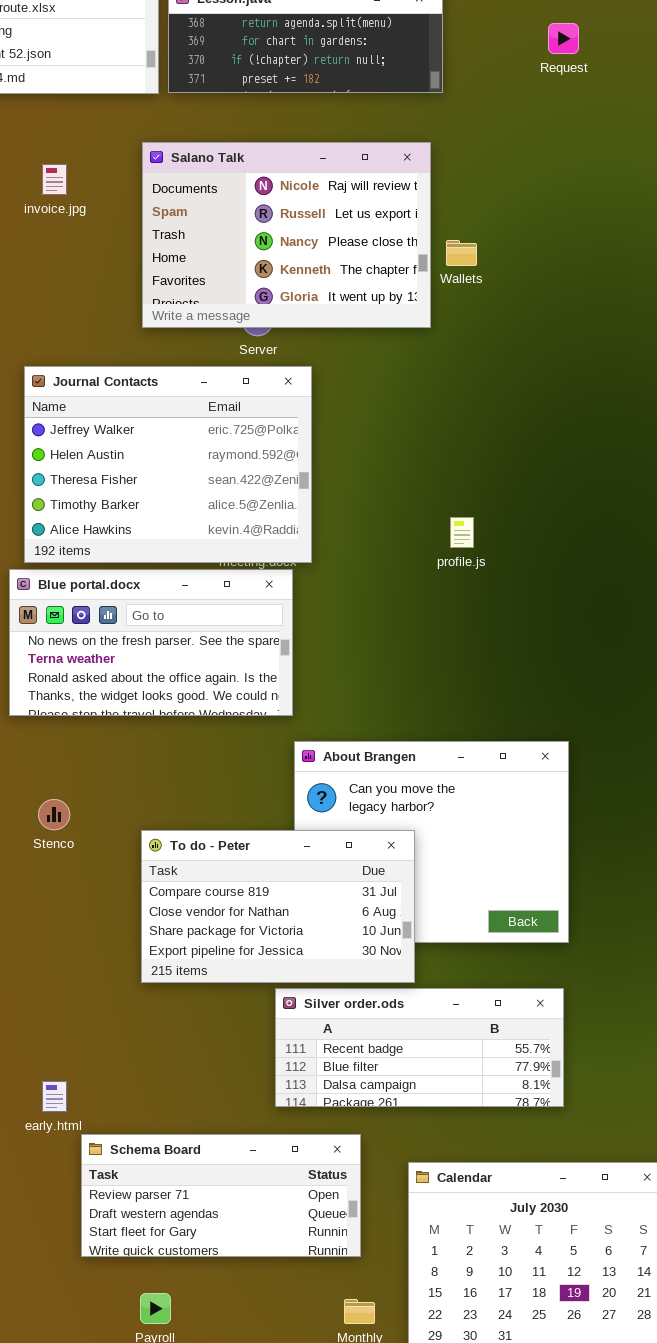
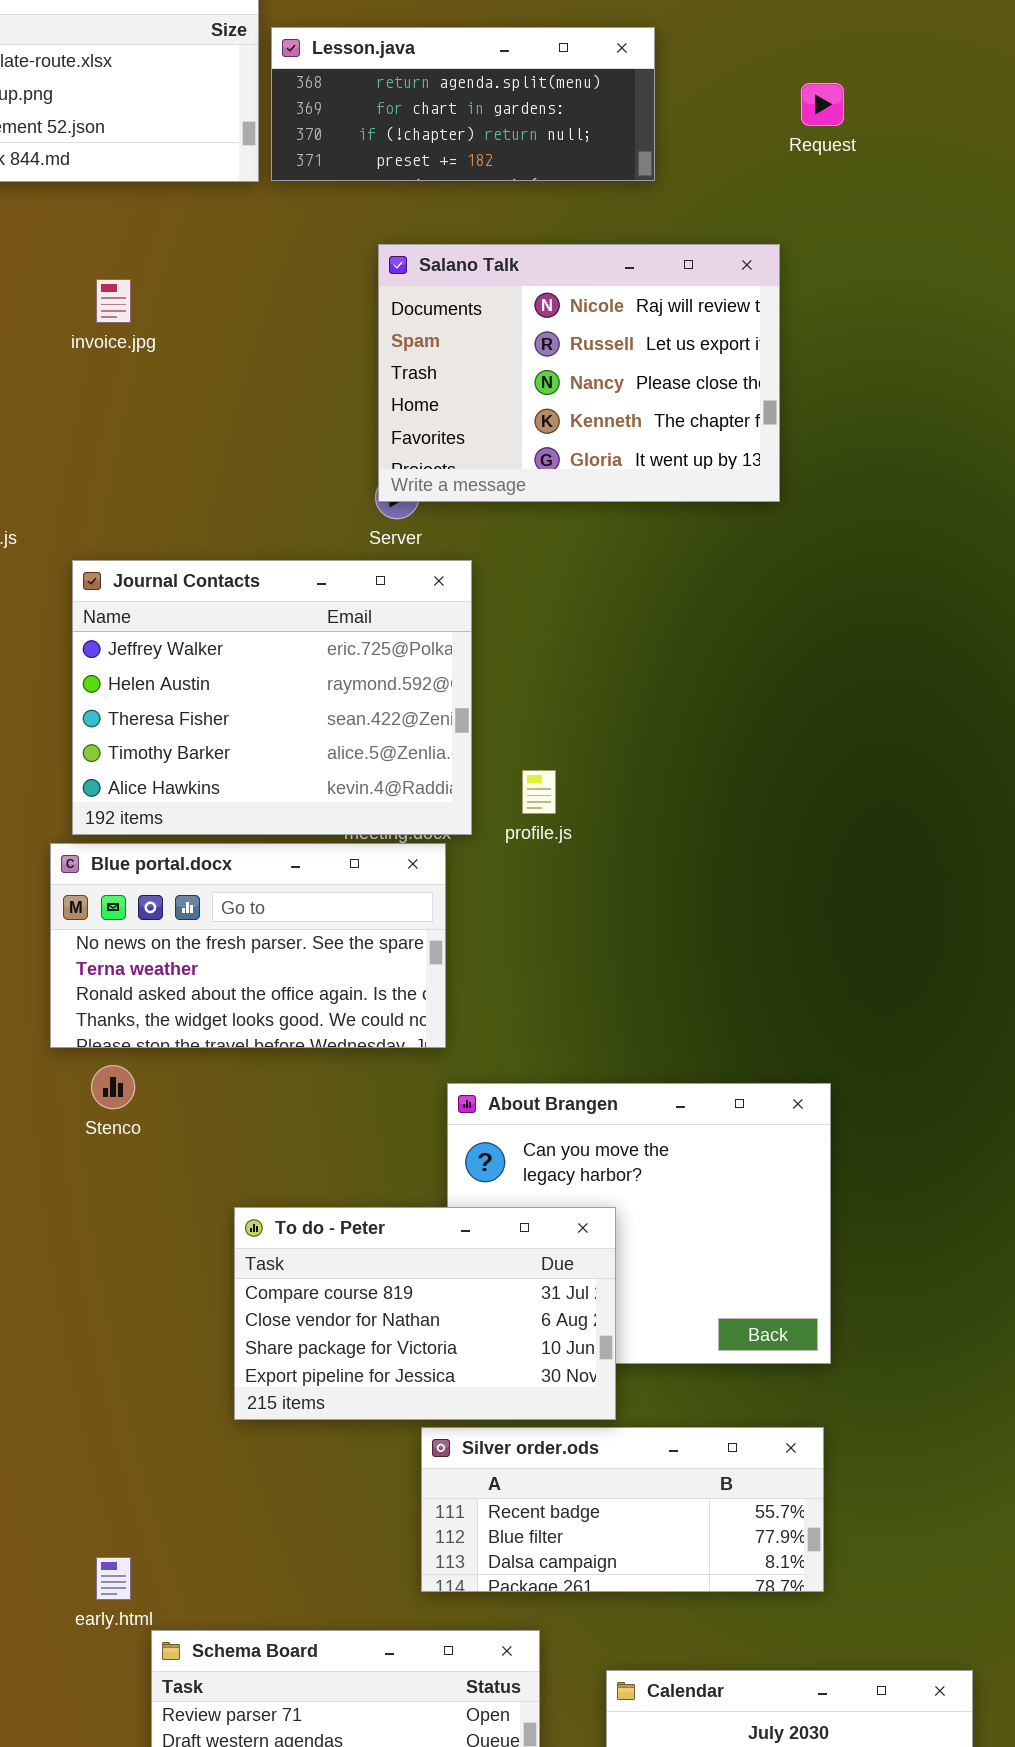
Salano Talk: [142,142,431,328] -> [378,244,780,502], moved
profile.js: [450,517,474,548] -> [522,770,556,814], moved
Stenco: [38,799,70,830] -> [91,1065,135,1109], moved

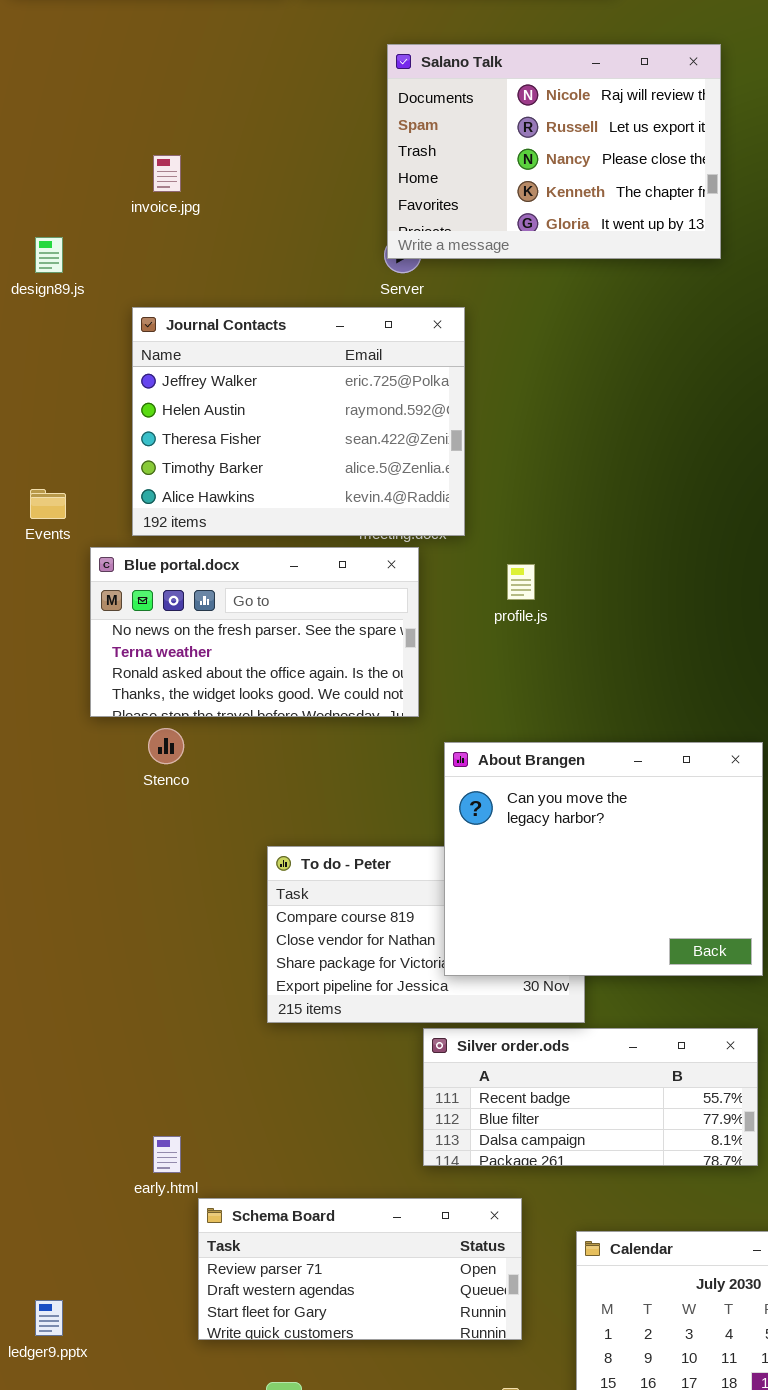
invoice.jpg: [96,279,131,323] -> [153,155,181,192], moved
profile.js: [522,770,556,814] -> [507,564,535,600], moved
Blue portal.docx: [50,843,446,1048] -> [90,547,419,717], moved
About Brangen: [447,1083,831,1364] -> [444,742,763,976], raised

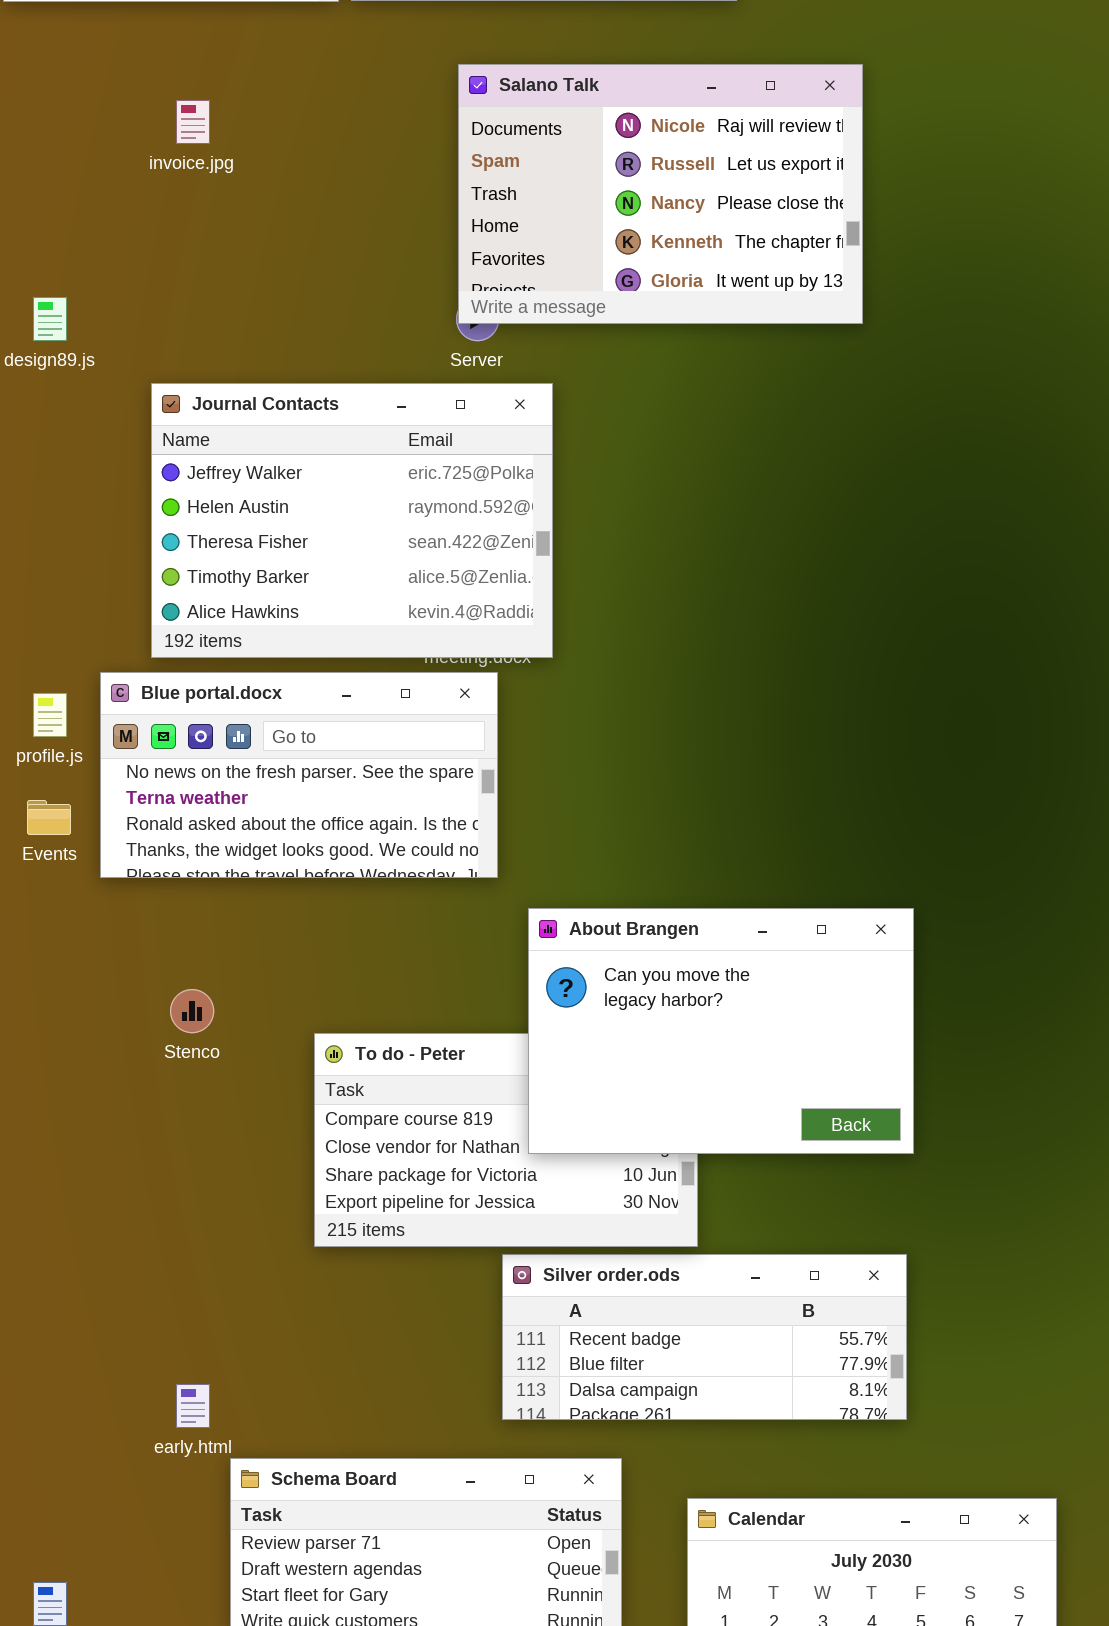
invoice.jpg: [153,155,181,192] -> [176,100,210,144], moved
Events: [30,489,66,519] -> [27,800,71,835], moved
profile.js: [507,564,535,600] -> [33,693,67,737], moved
Stenco: [148,728,184,764] -> [170,989,214,1033], moved
About Brangen: [444,742,763,976] -> [528,908,914,1154], resized

